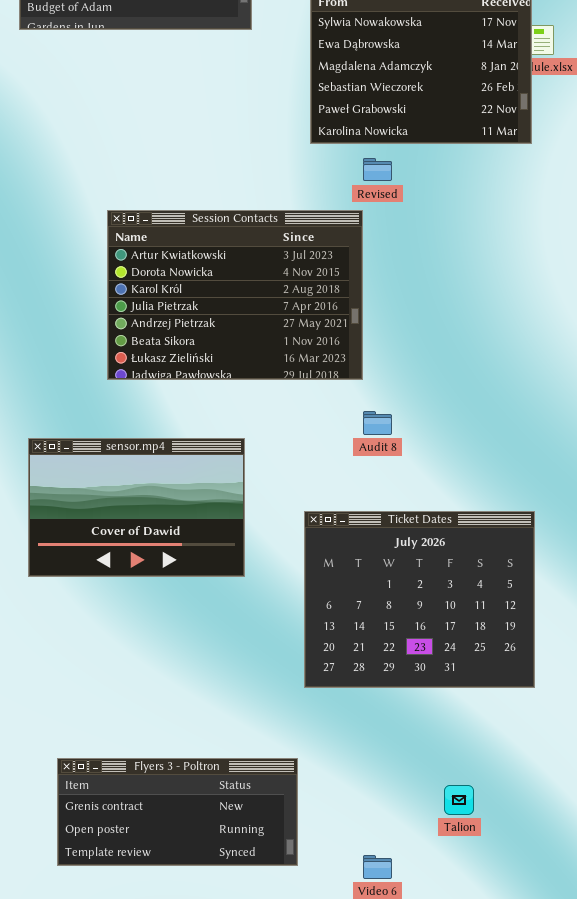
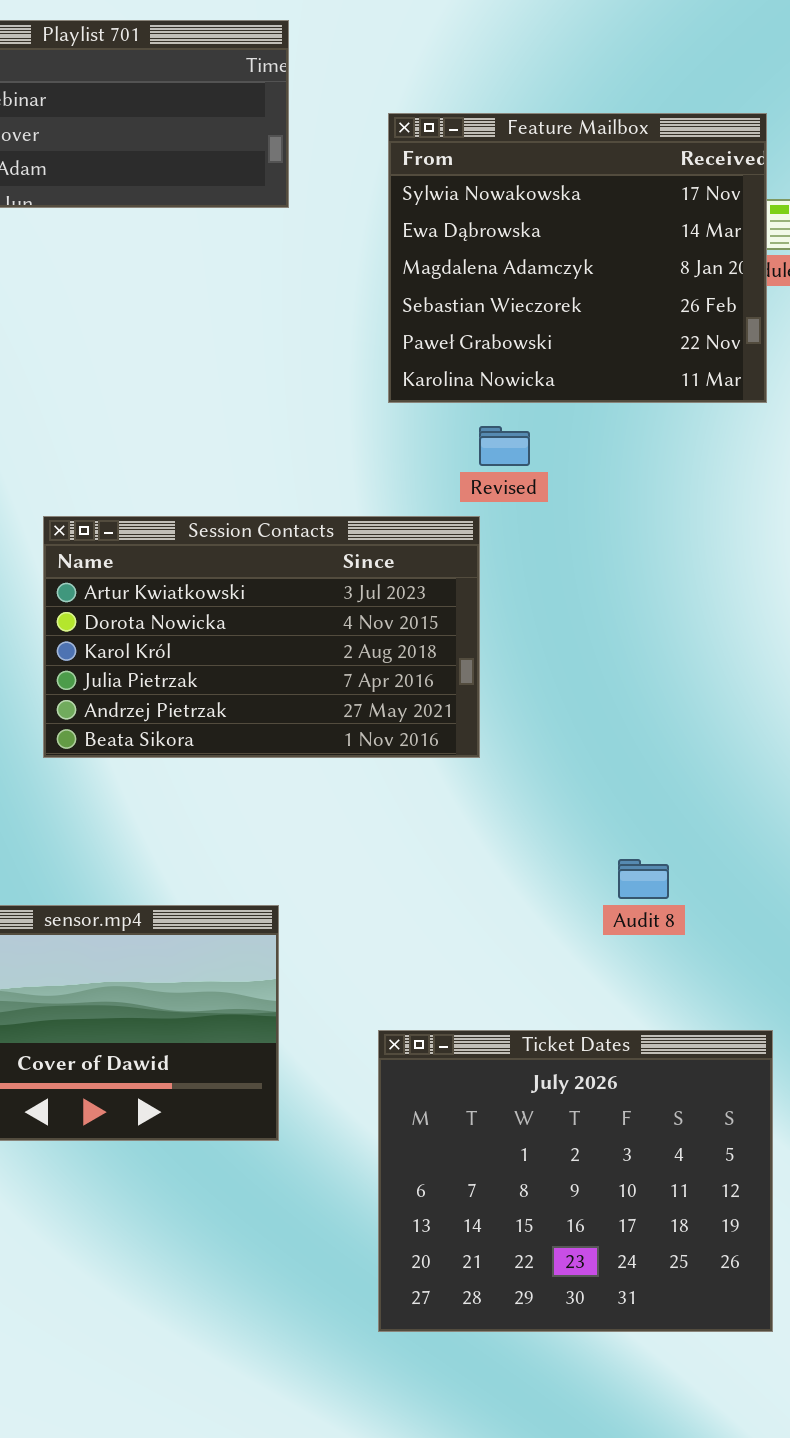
Session Contacts: [107,210,363,380] -> [43,516,480,758], resized
Audit 8: [363,411,392,435] -> [618,859,669,899], moved

